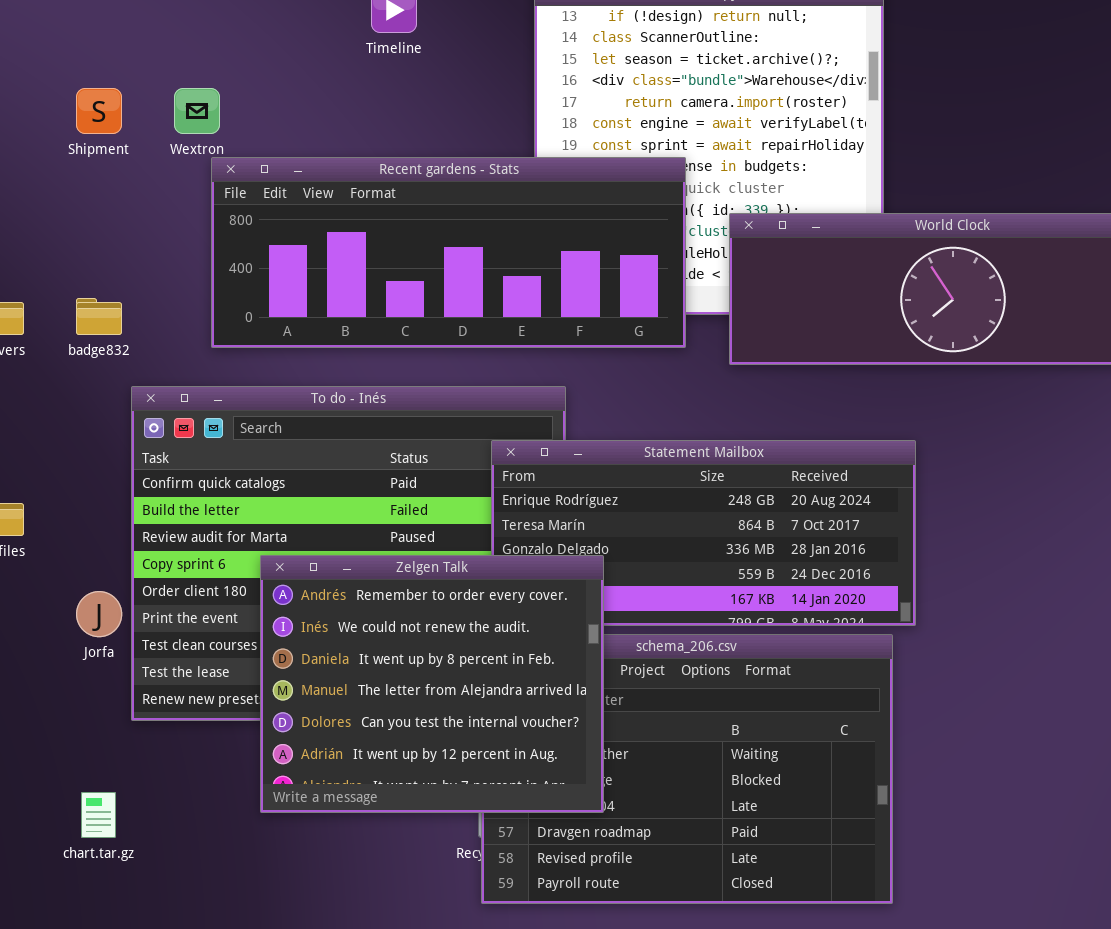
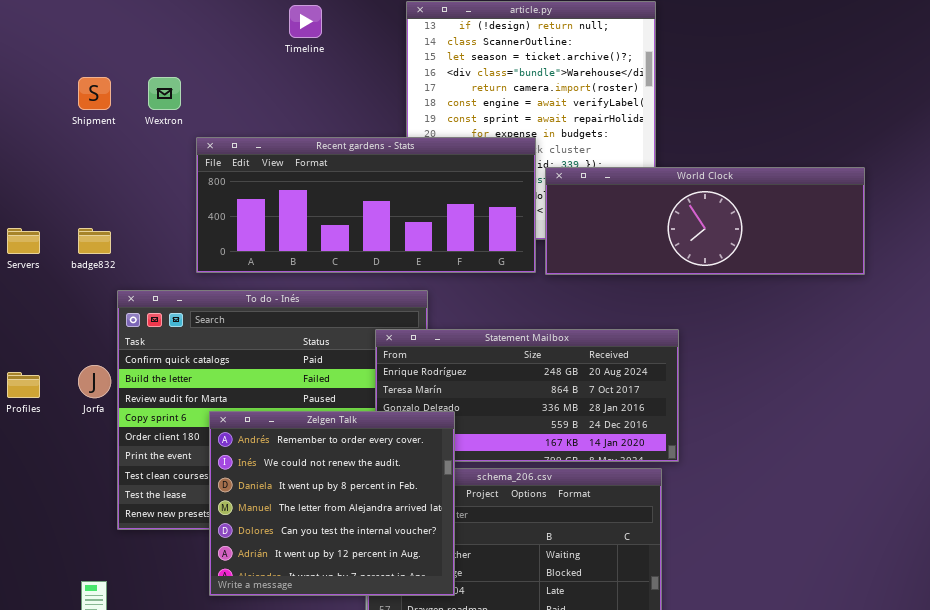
Recent gardens - Stats: [211,157,686,348] -> [196,137,536,273], moved
Jorfa: [76,591,122,637] -> [78,365,111,398], moved

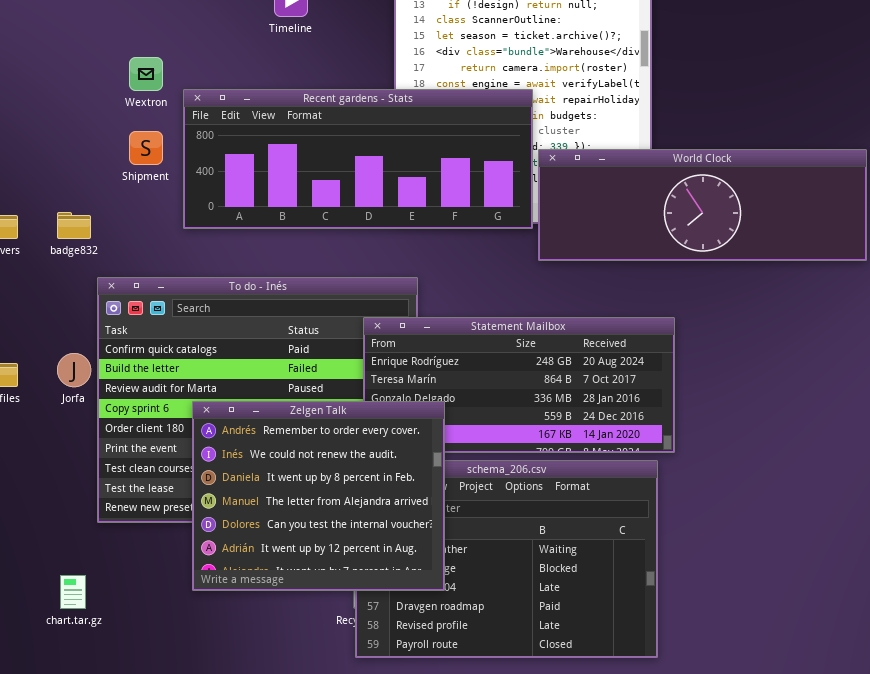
Shipment: [78,77,111,110] -> [129,131,163,165], moved
Recent gardens - Stats: [196,137,536,273] -> [183,89,533,229], moved

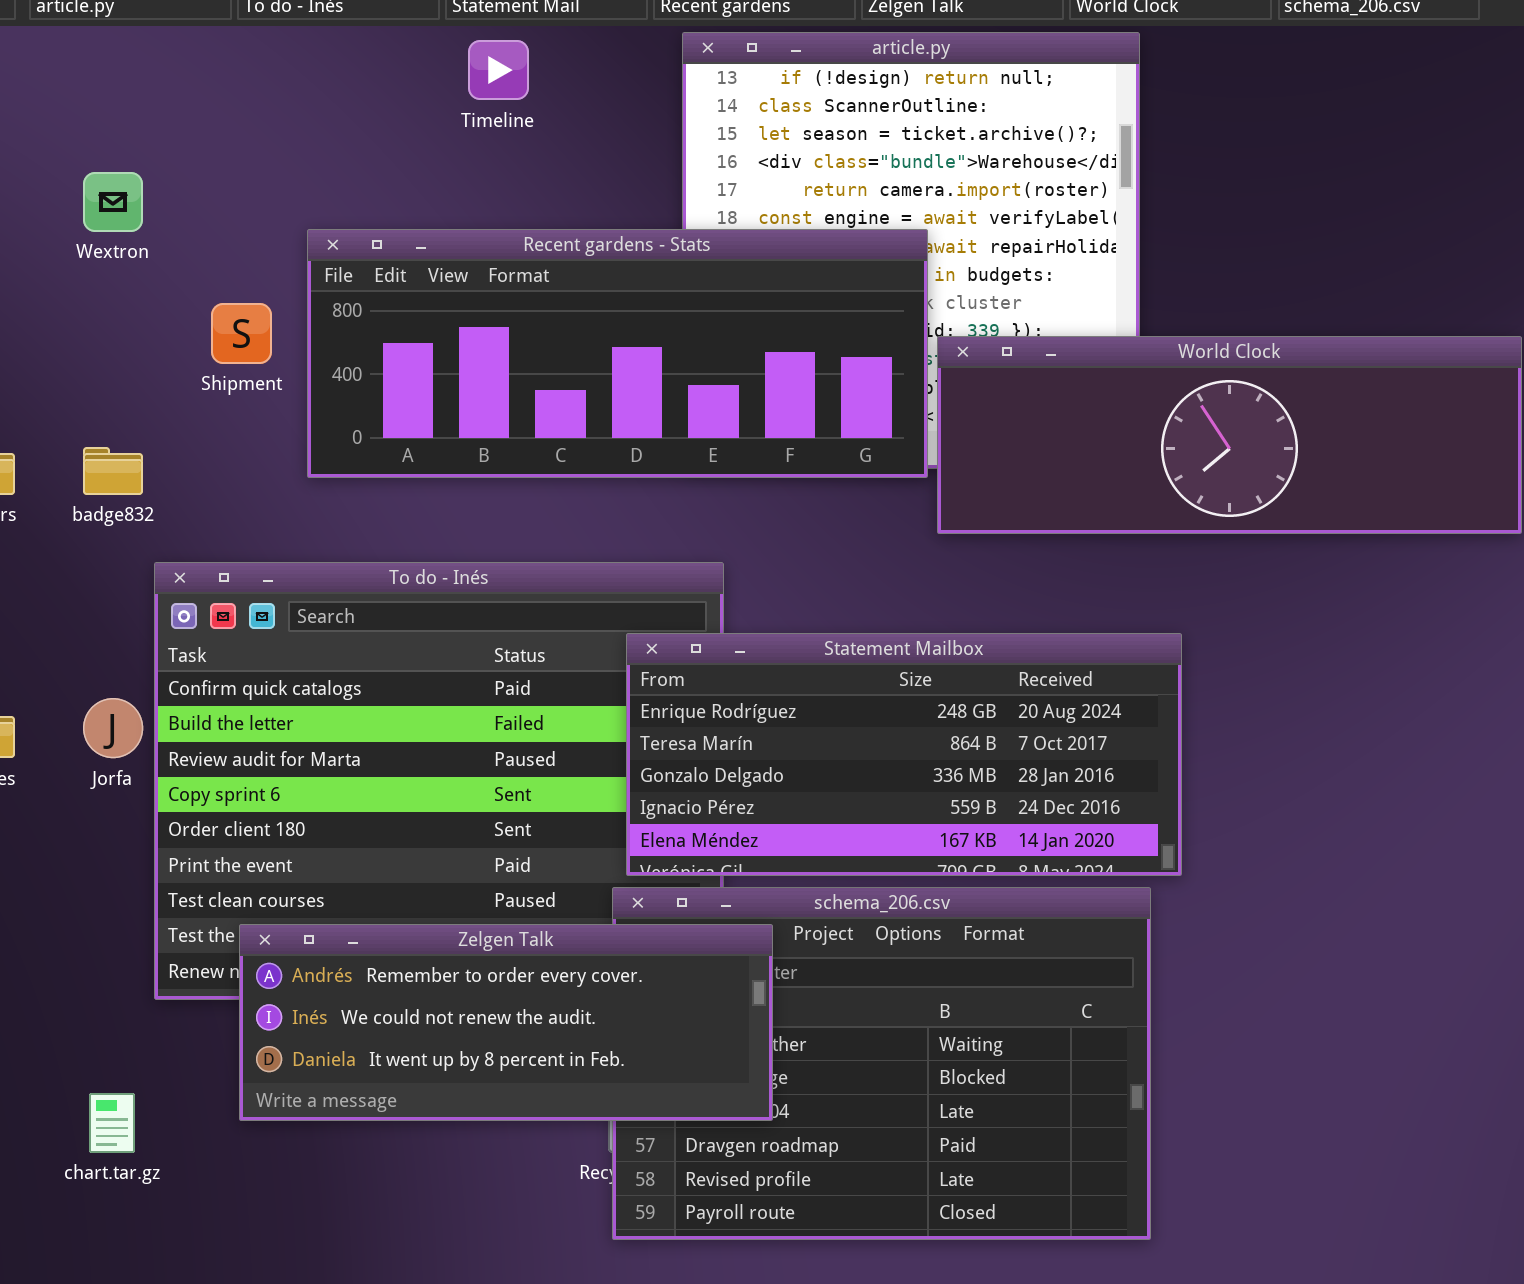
Wextron: [129,57,163,91] -> [83,172,143,232], moved
Zelgen Talk: [192,401,445,591] -> [239,924,773,1121], resized

